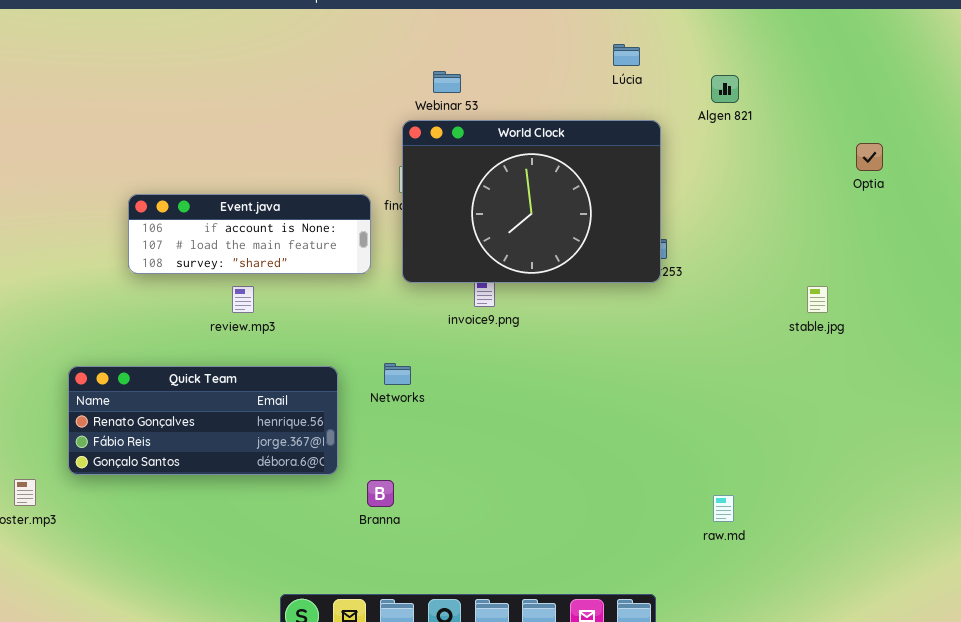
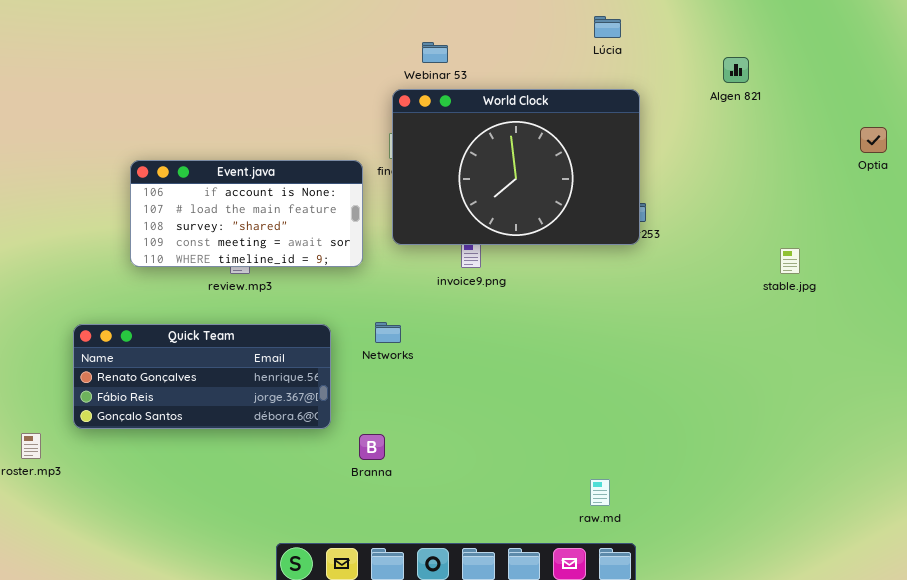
Algen 821: [711,75,739,103] -> [723,57,749,83], moved
Optia: [856,143,883,171] -> [860,127,887,153], moved
Event.java: [128,194,371,274] -> [130,160,363,267], resized
raw.md: [713,495,734,522] -> [590,479,610,506], moved

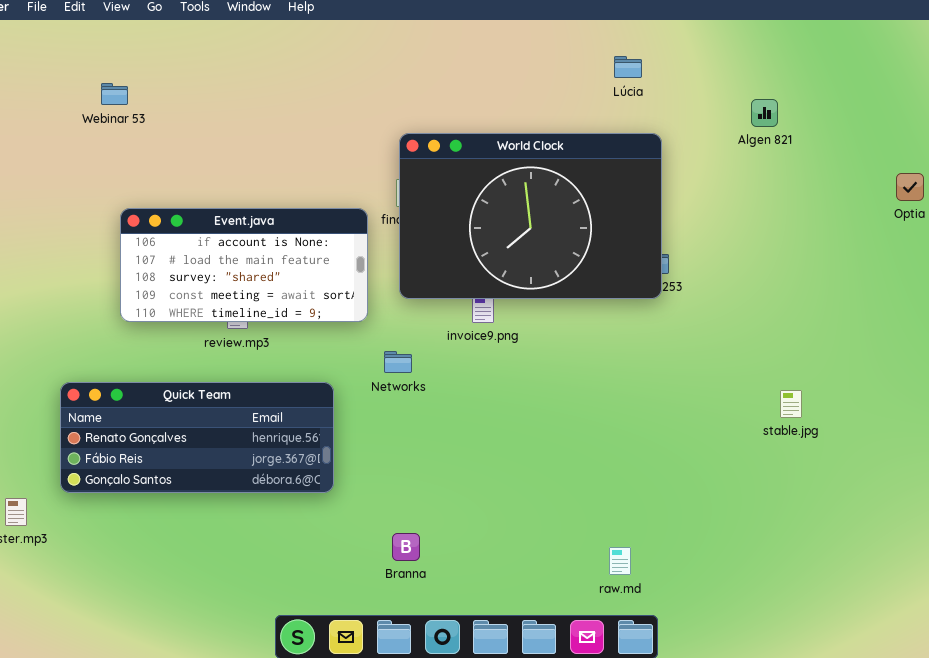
Webinar 53: [422,42,448,63] -> [101,83,128,105], moved
stable.jpg: [780,248,800,274] -> [780,390,802,418], moved
Networks: [375,322,401,343] -> [384,351,412,373], moved
Branna: [359,434,385,460] -> [392,533,420,561], moved

